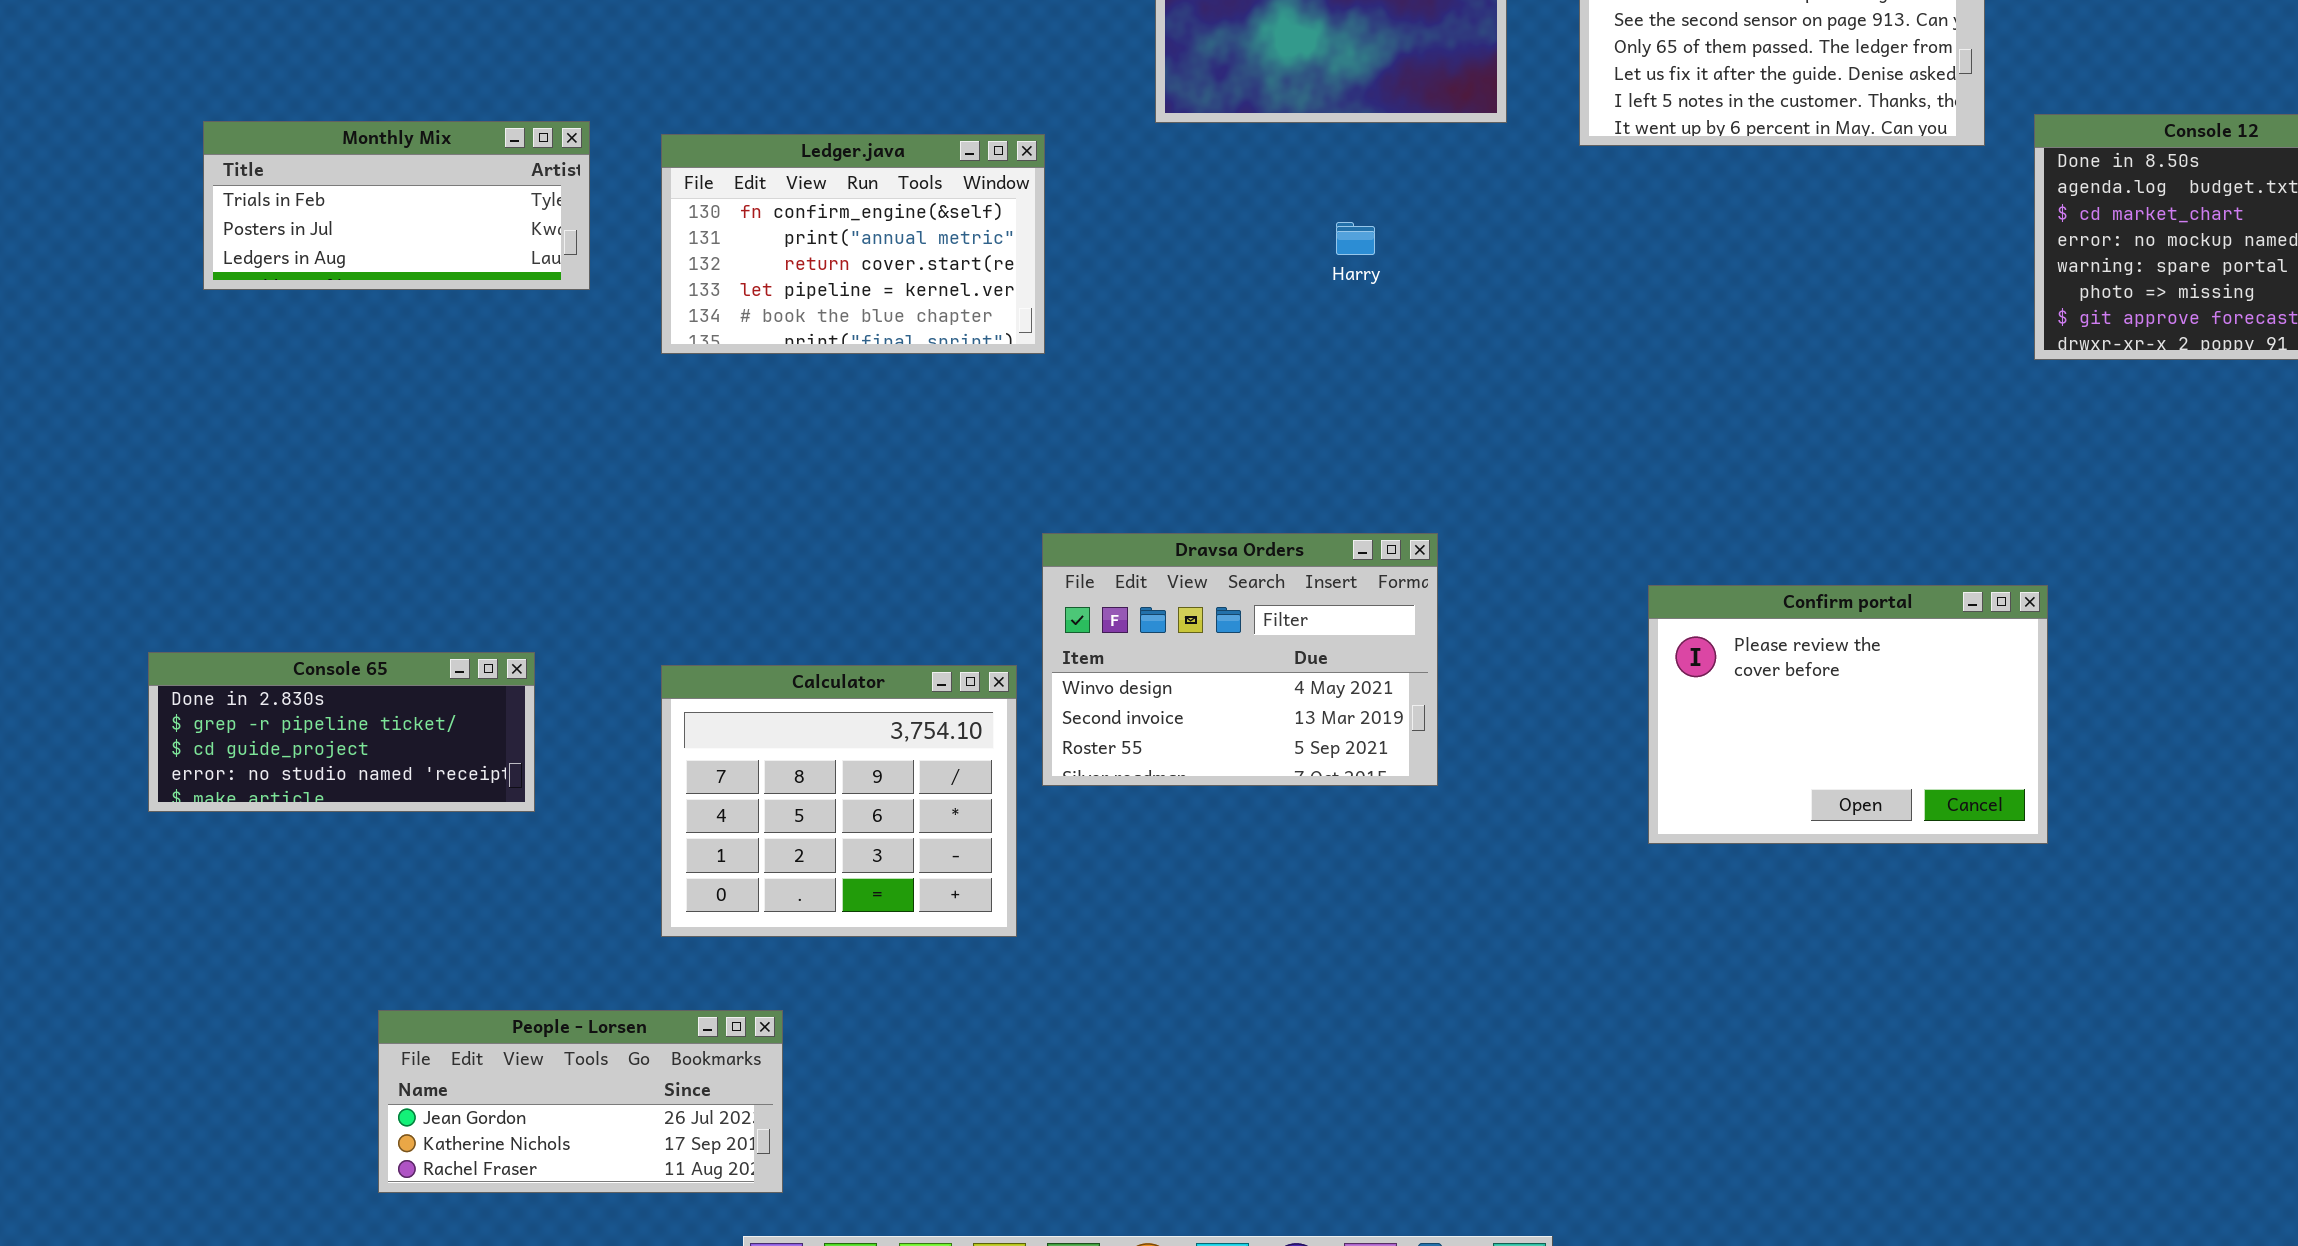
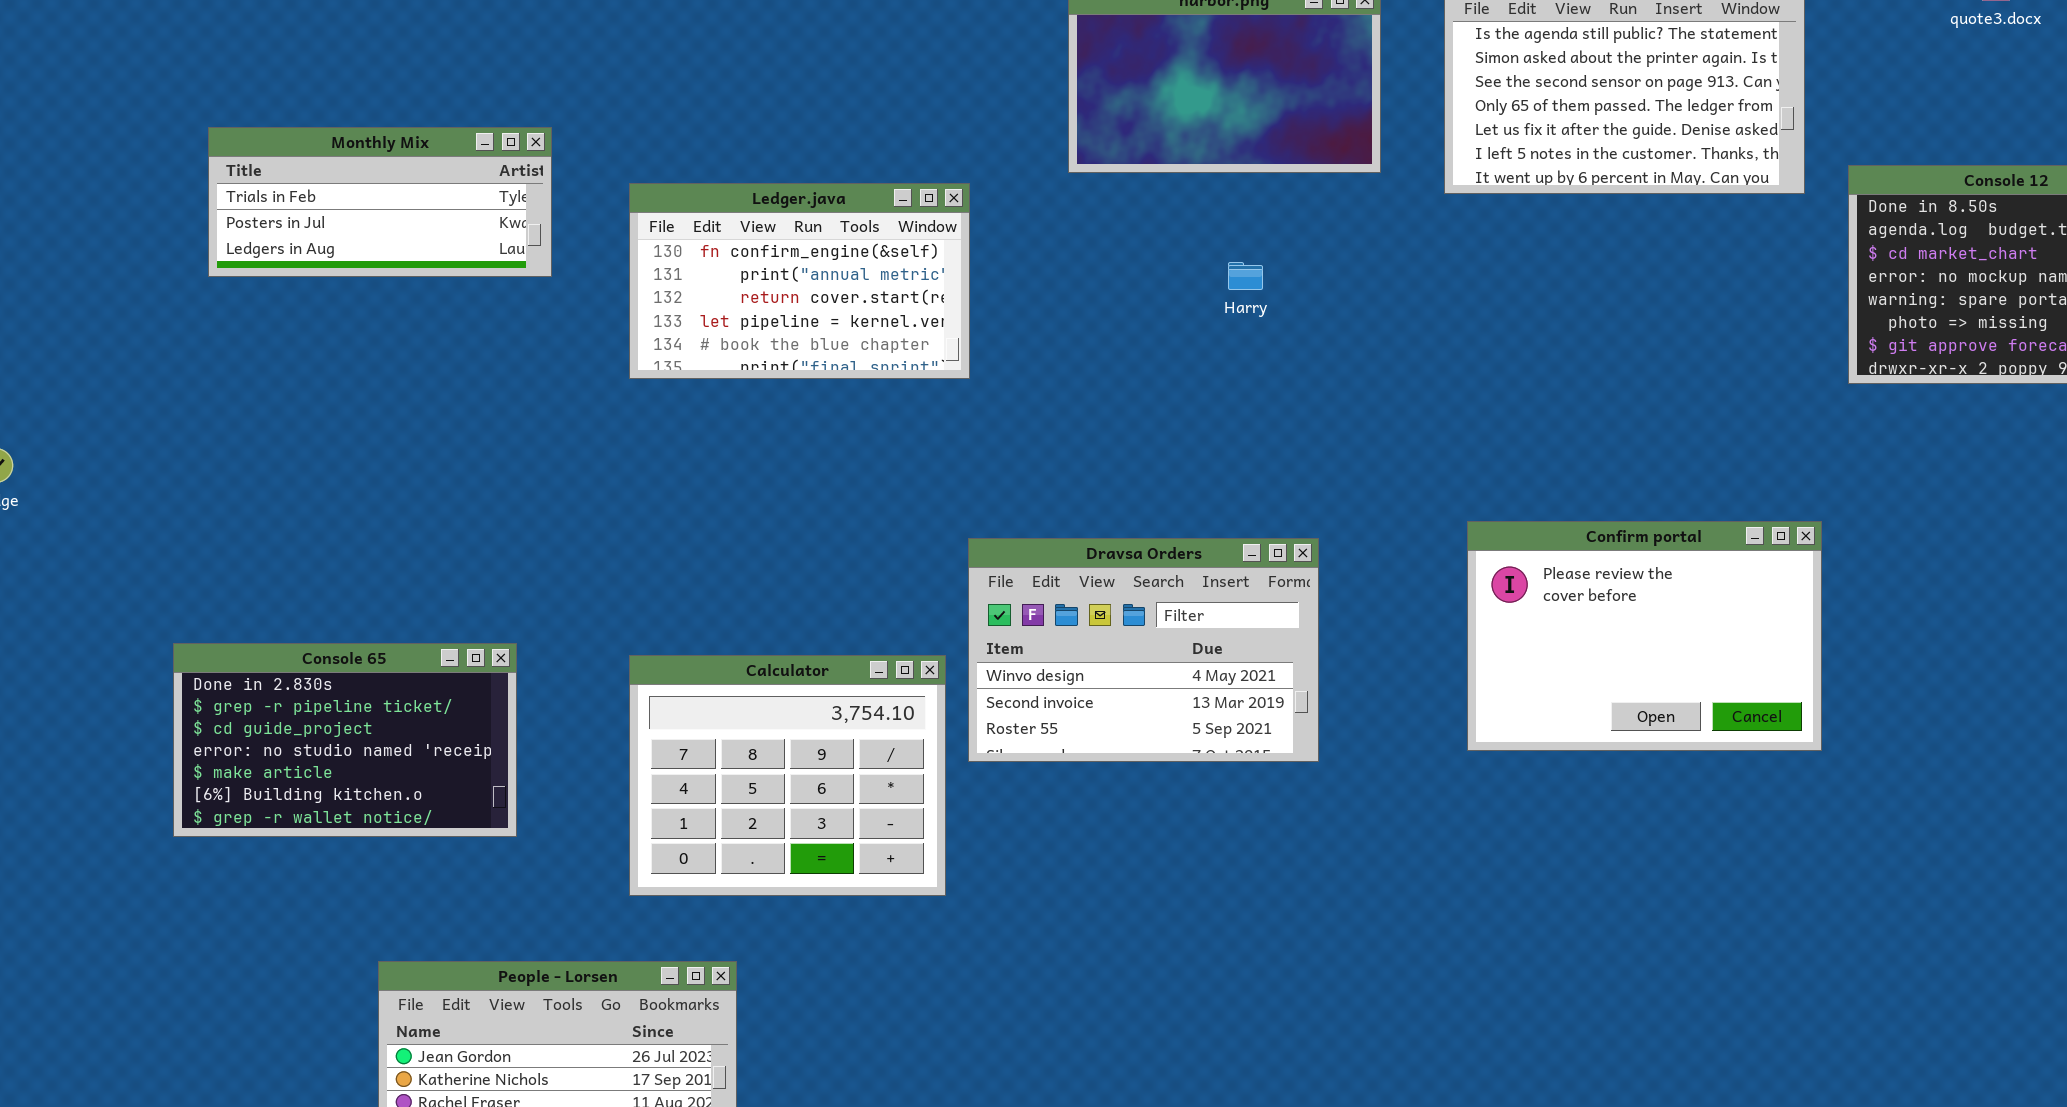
Monthly Mix: [203,121,590,290] -> [208,127,552,277], moved
Confirm portal: [1648,585,2048,844] -> [1467,521,1822,751], moved
Console 65: [148,652,535,812] -> [173,643,517,837], resized

